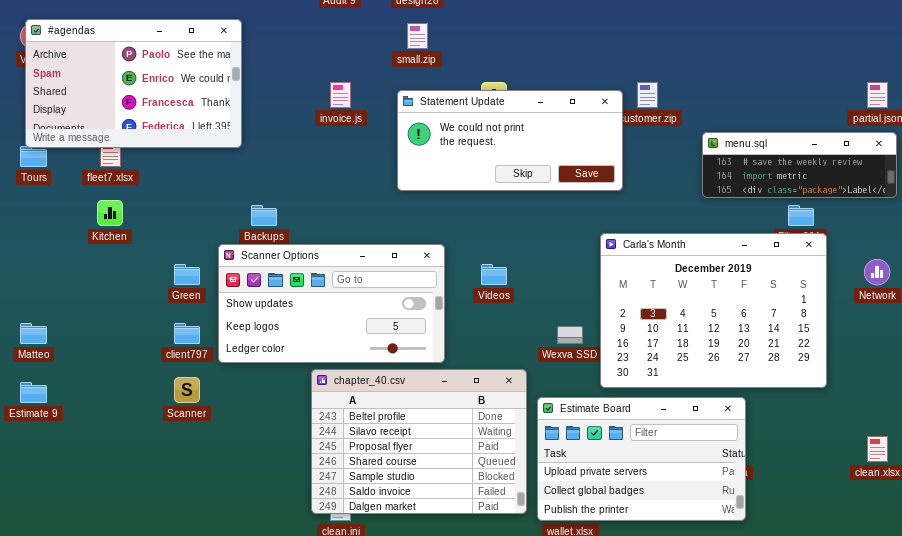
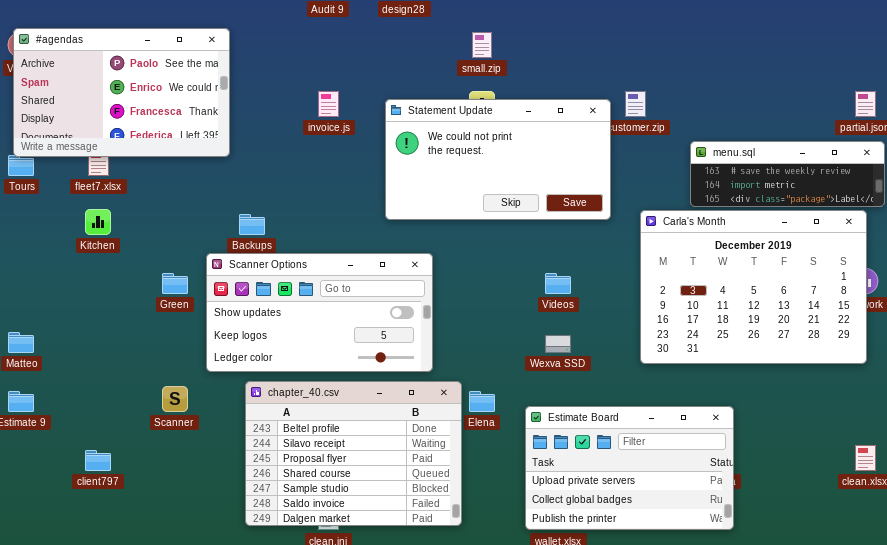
small.zip: [407,23,428,49] -> [472,32,492,58], moved
Statement Update: [397,90,623,191] -> [385,99,611,220], resized
Carla's Month: [600,233,827,388] -> [640,210,867,364], moved
Videos: [481,264,507,285] -> [545,273,571,294], moved
client797: [174,323,200,344] -> [85,450,111,471], moved
chapter_40.csv: [311,369,527,514] -> [245,381,462,526], moved

